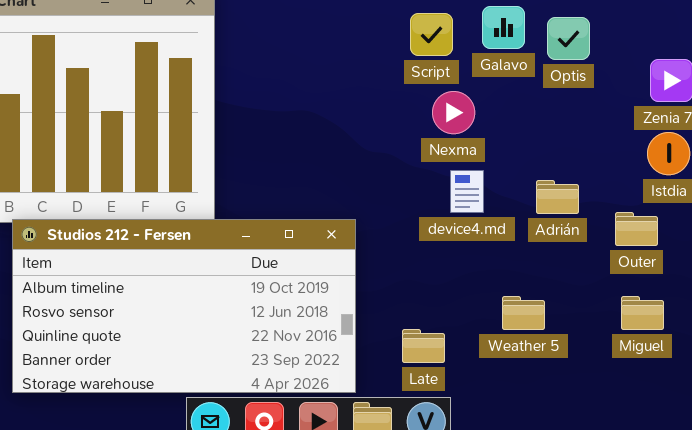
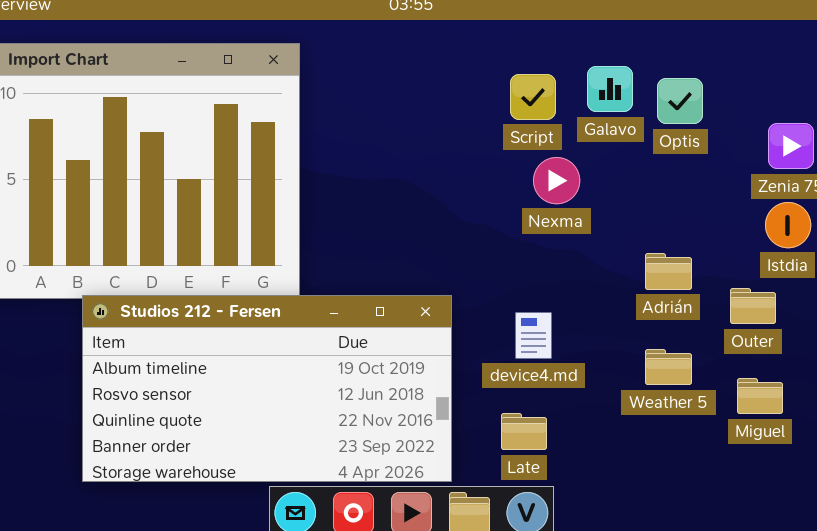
device4.md: [450,170,484,213] -> [515,312,552,359], moved
Weather 5: [502,296,545,330] -> [645,349,692,385], moved

